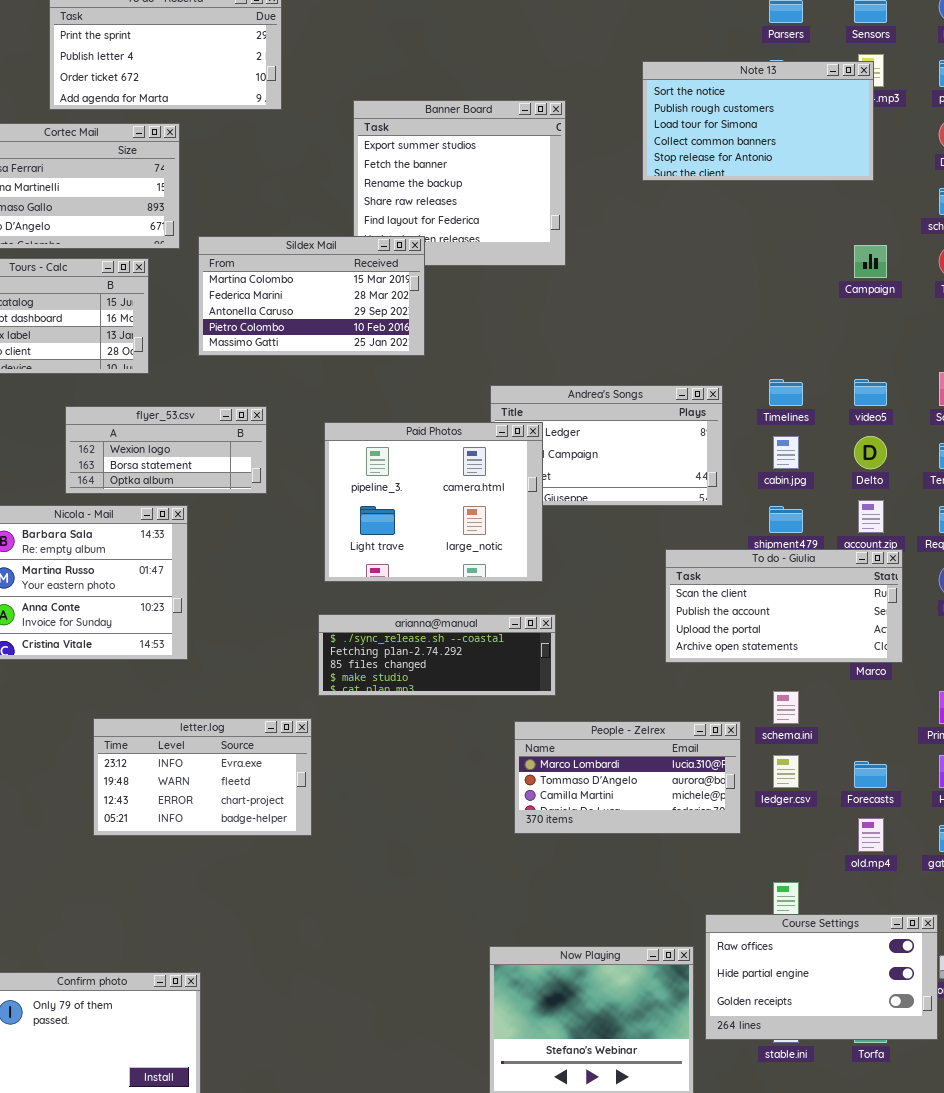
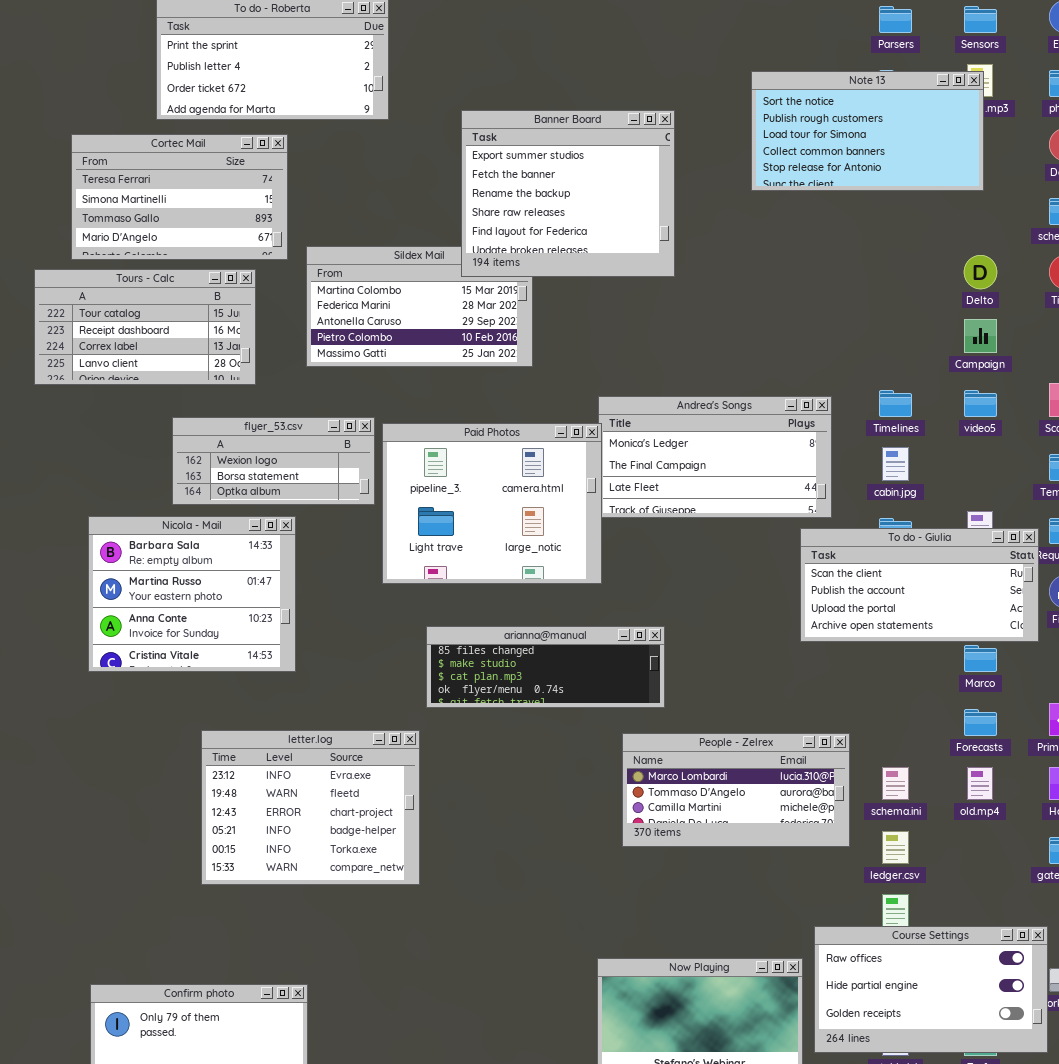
Banner Board: [353,100,566,266] -> [461,110,675,277], raised
Campaign: [854,245,887,278] -> [964,319,997,353], moved
Paid Photos: [324,422,543,582] -> [382,423,602,584], moved
Delto: [854,436,887,469] -> [964,255,997,289], moved
To do - Giulia: [665,549,903,663] -> [800,528,1039,642], moved
arianna@manual: [318,614,556,696] -> [426,626,665,708], scrolled down 2 rows
schema.ini: [773,691,799,724] -> [882,767,909,800], moved
letter.log: [93,718,312,836] -> [201,730,420,885], resized
ledger.csv: [773,755,799,788] -> [882,831,909,864], moved
Forecasts: [854,761,887,788] -> [964,709,997,736], moved
old.mp4: [858,818,884,852] -> [967,767,993,800], moved

